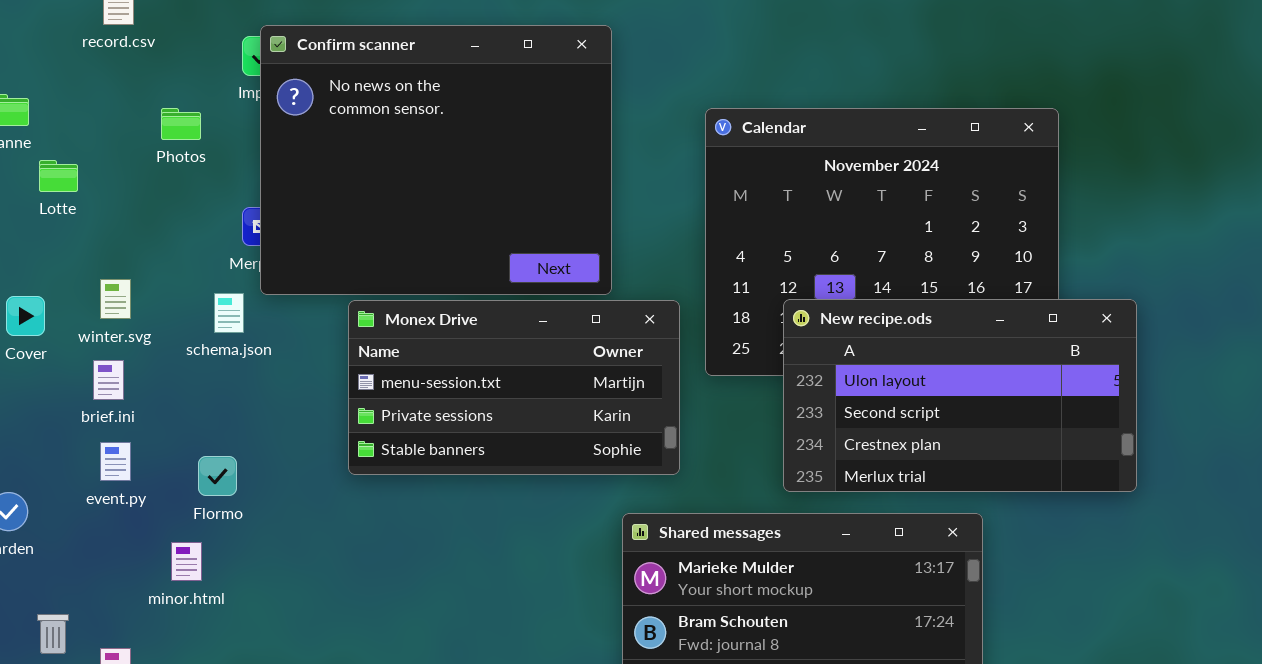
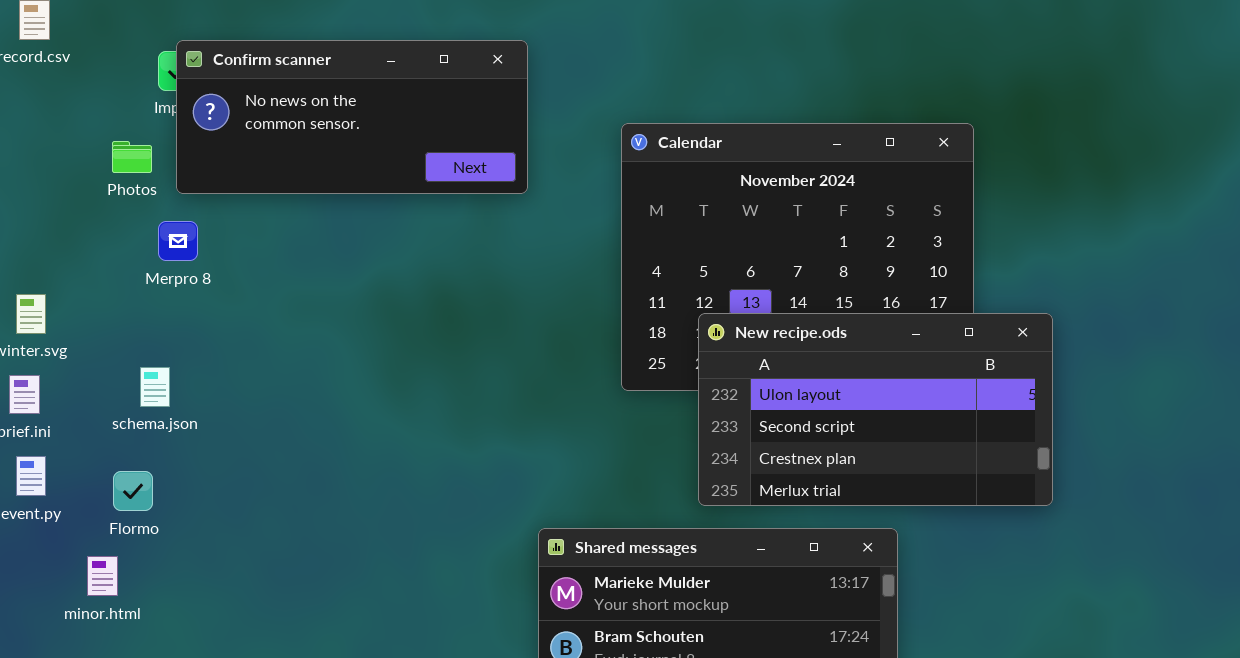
Confirm scanner: [260,25,612,295] -> [176,40,528,194], resized
Photos: [161,108,201,140] -> [112,141,152,173], moved
schema.json: [214,293,244,333] -> [140,367,170,407], moved
Monex Drive: [348,300,680,475] -> none, closed

